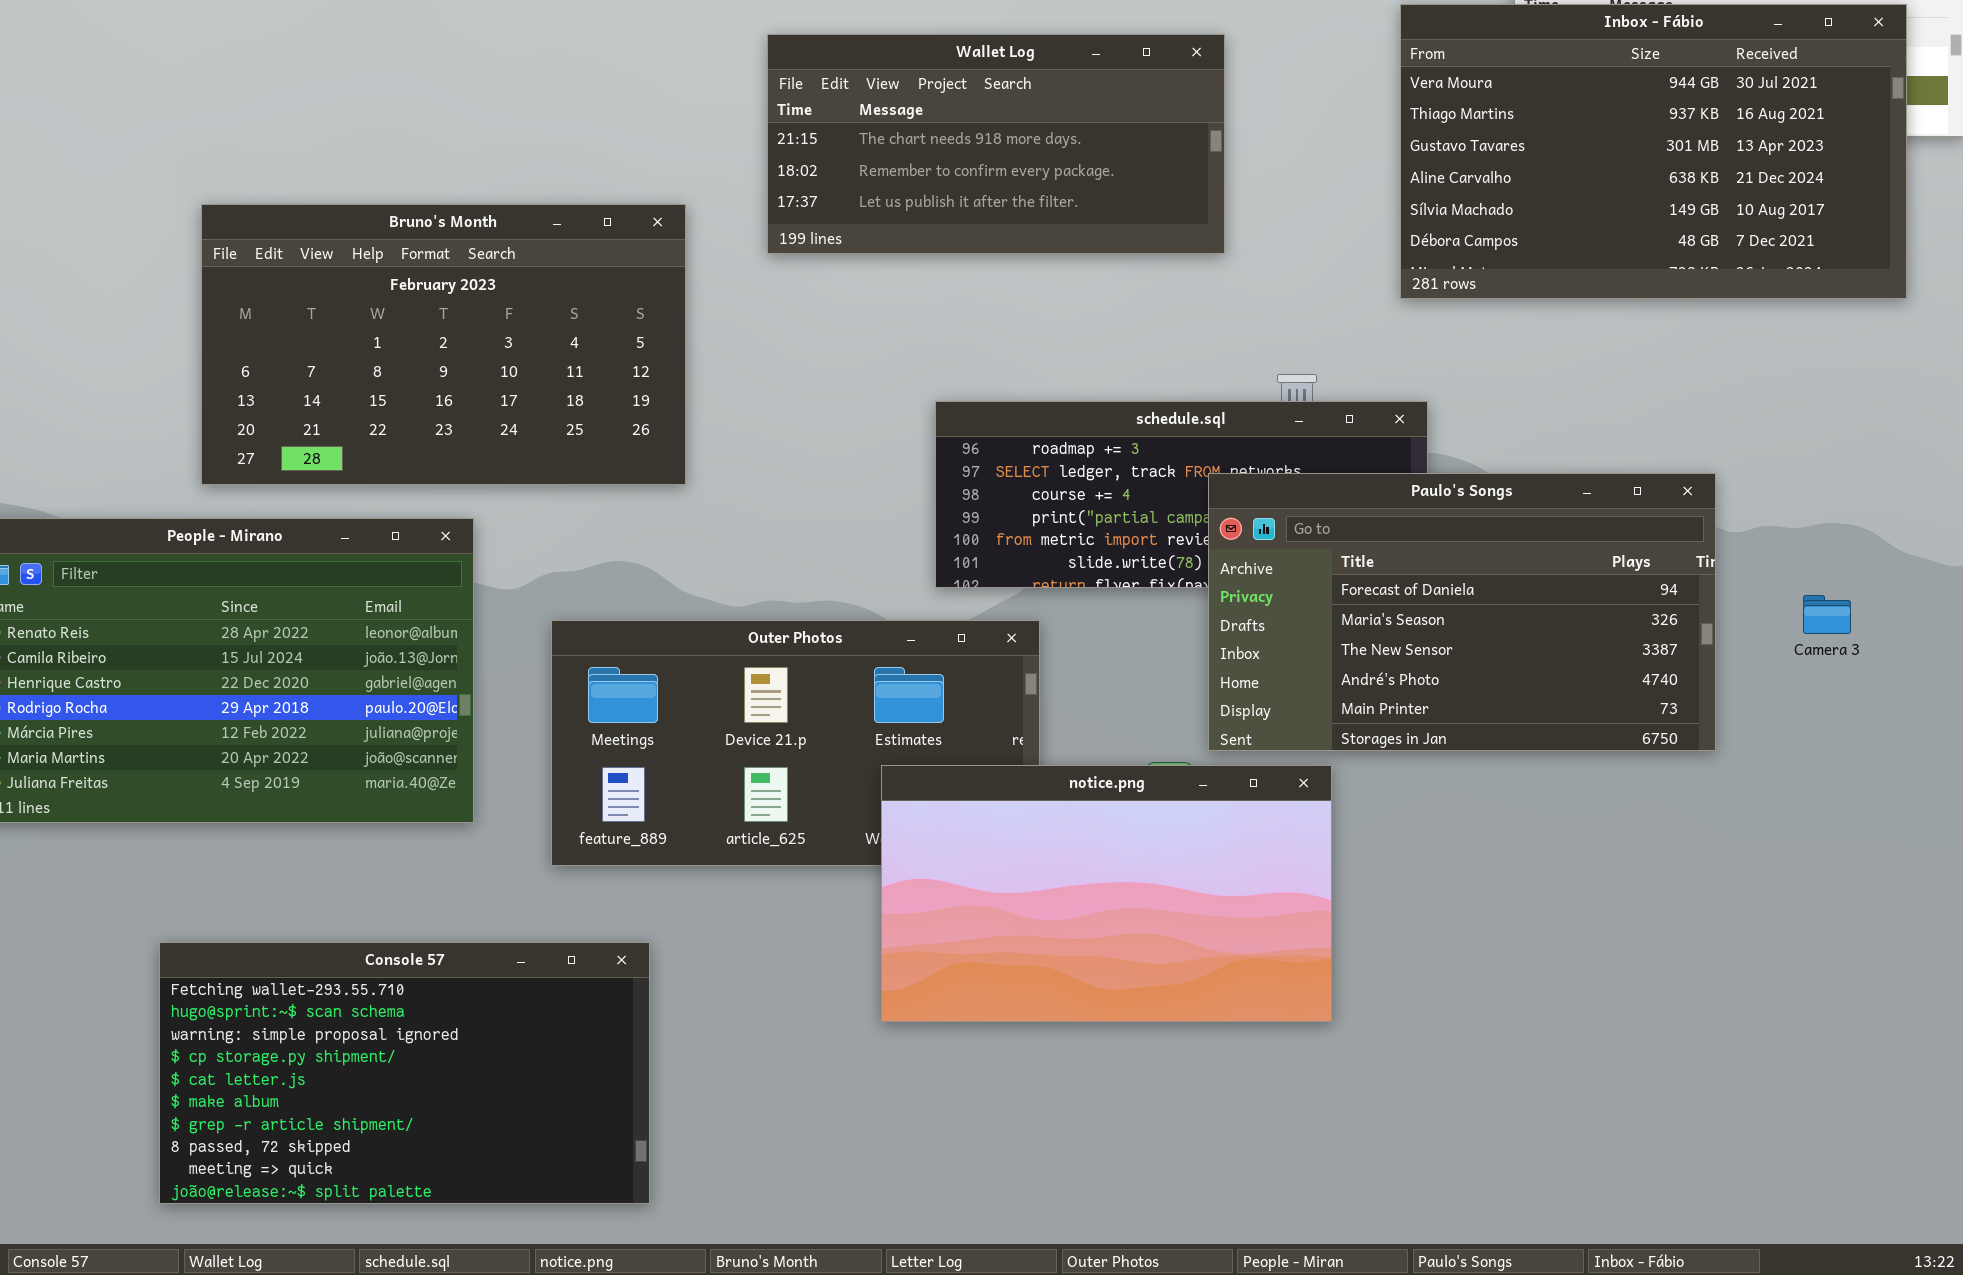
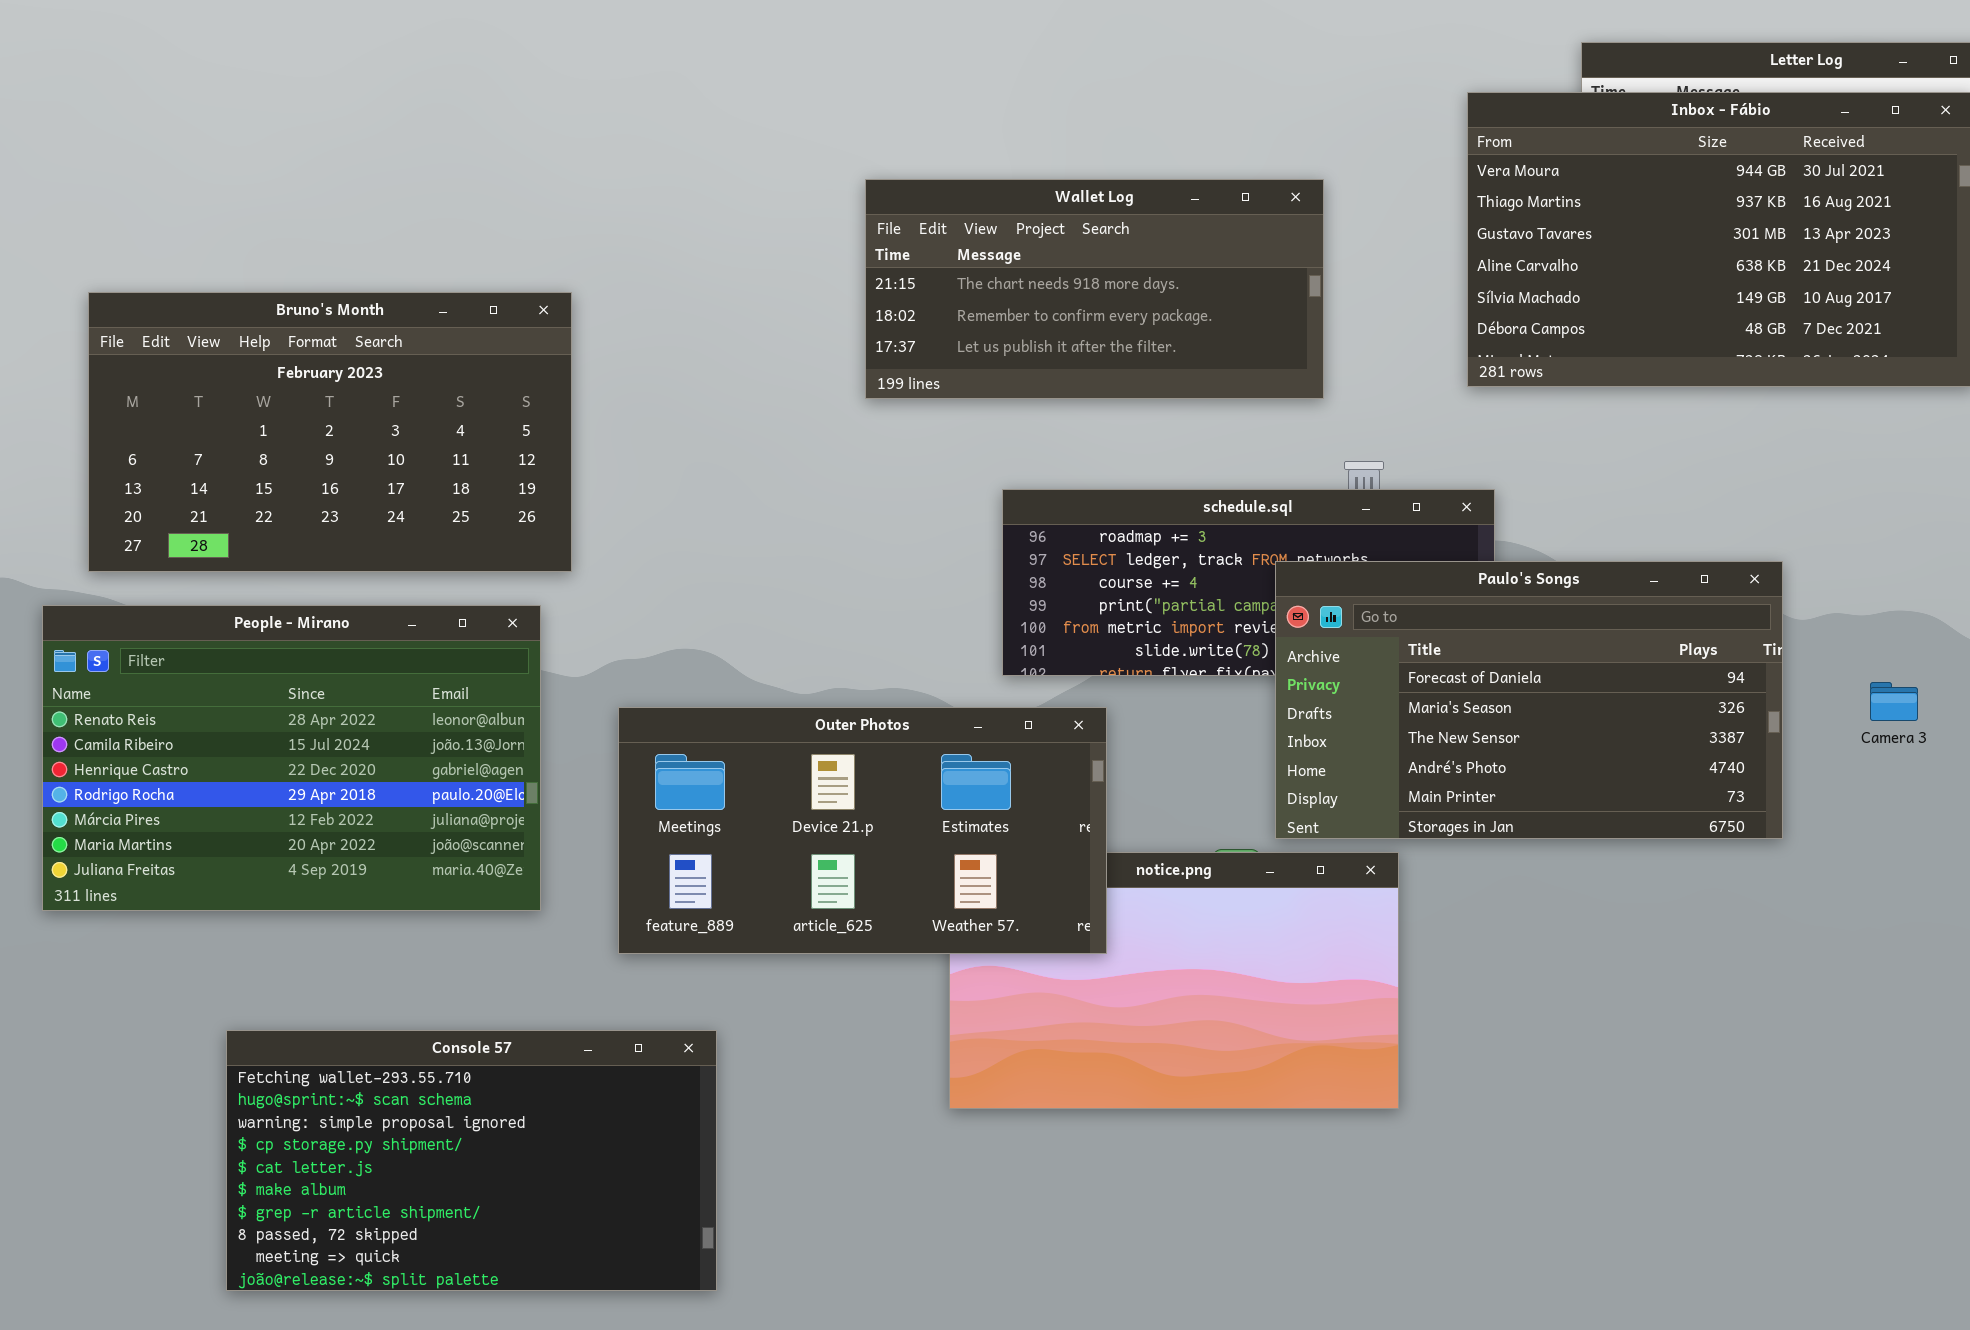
Wallet Log: [767,34,1225,254] -> [865,179,1324,399], moved
Bruno's Month: [201,204,686,485] -> [88,292,572,572], moved
Outer Photos: [551,620,1040,866] -> [618,707,1107,954], raised

